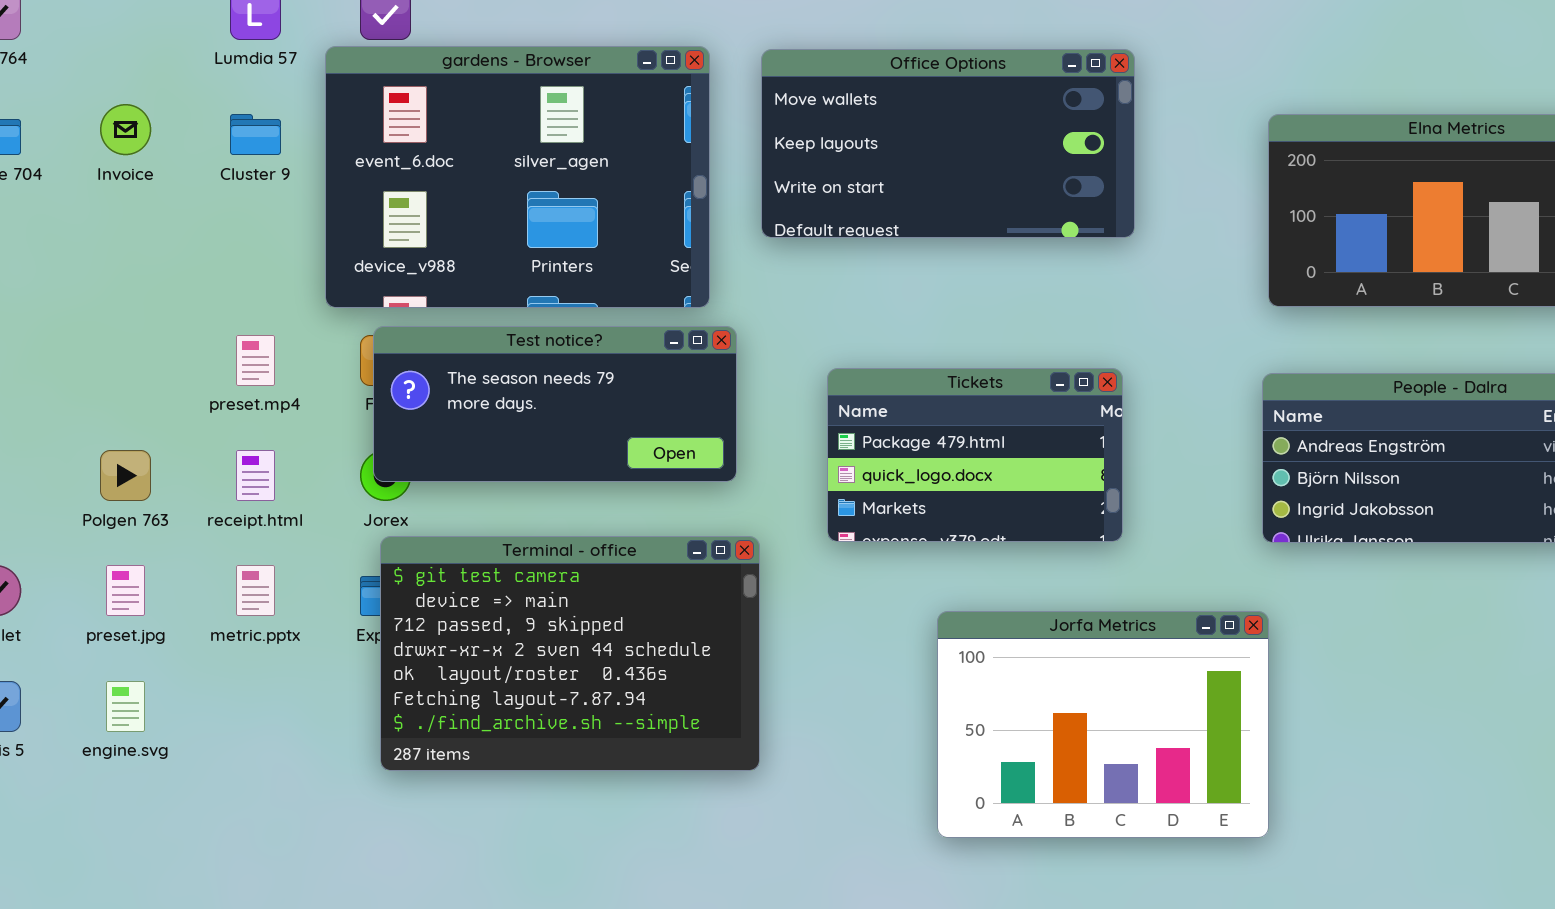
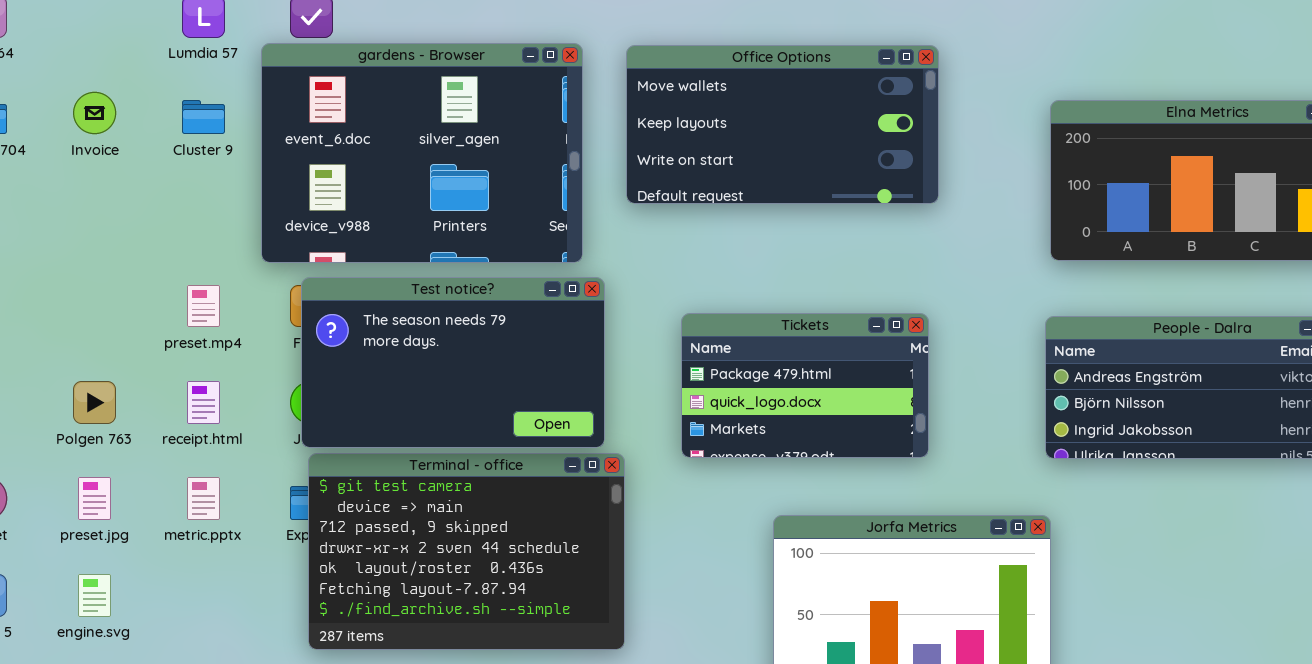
Test notice?: [373,326,737,482] -> [301,277,605,448], resized

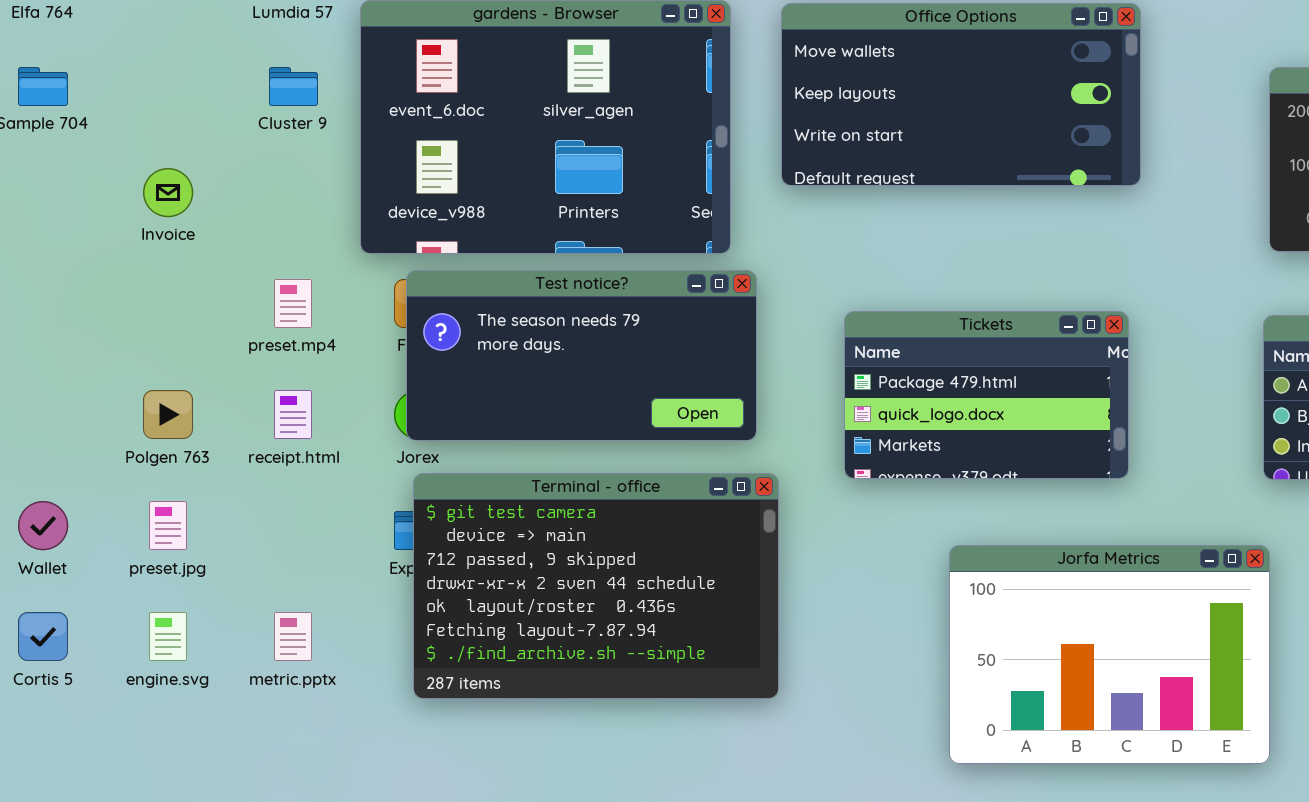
Invoice: [73,92,116,134] -> [143,168,193,217], moved
Test notice?: [301,277,605,448] -> [406,270,757,441], resized
metric.pptx: [187,477,220,520] -> [274,612,312,661], moved

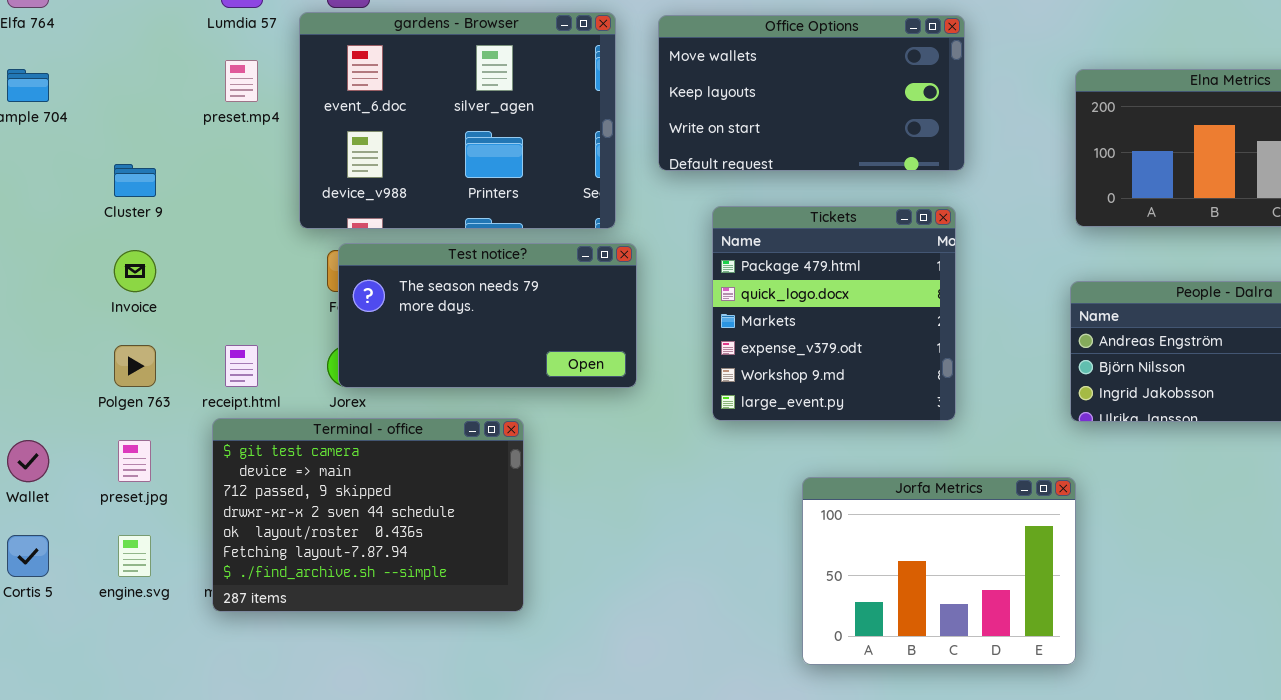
Cluster 9: [269,67,318,106] -> [114,164,156,197], moved
Invoice: [143,168,193,217] -> [114,250,156,292], moved
preset.mp4: [274,279,312,328] -> [225,60,258,102], moved
Tickets: [844,311,1129,479] -> [712,206,956,421], resized
Terminal - office: [413,473,779,699] -> [212,418,524,612], moved

